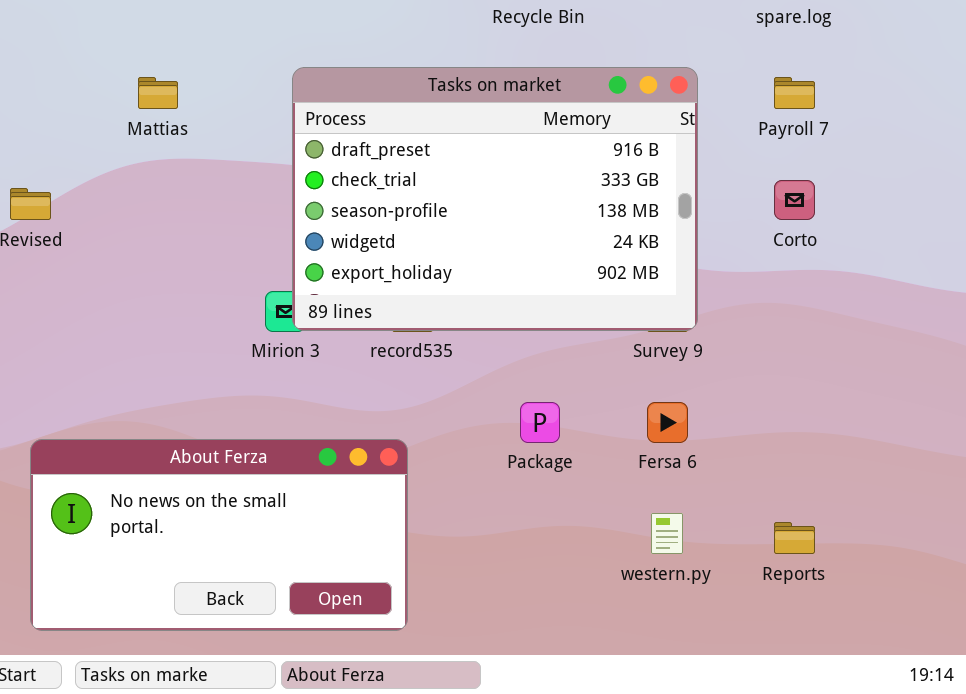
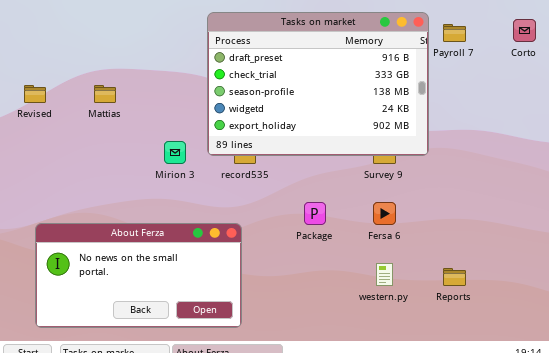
Tasks on market: [292,67,698,331] -> [207,12,429,156], moved
Mattias: [138,77,178,109] -> [94,85,116,103], moved
Corto: [774,180,815,220] -> [513,19,536,42], moved

